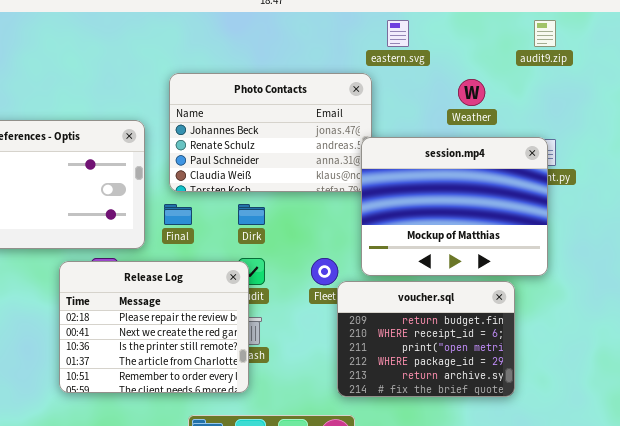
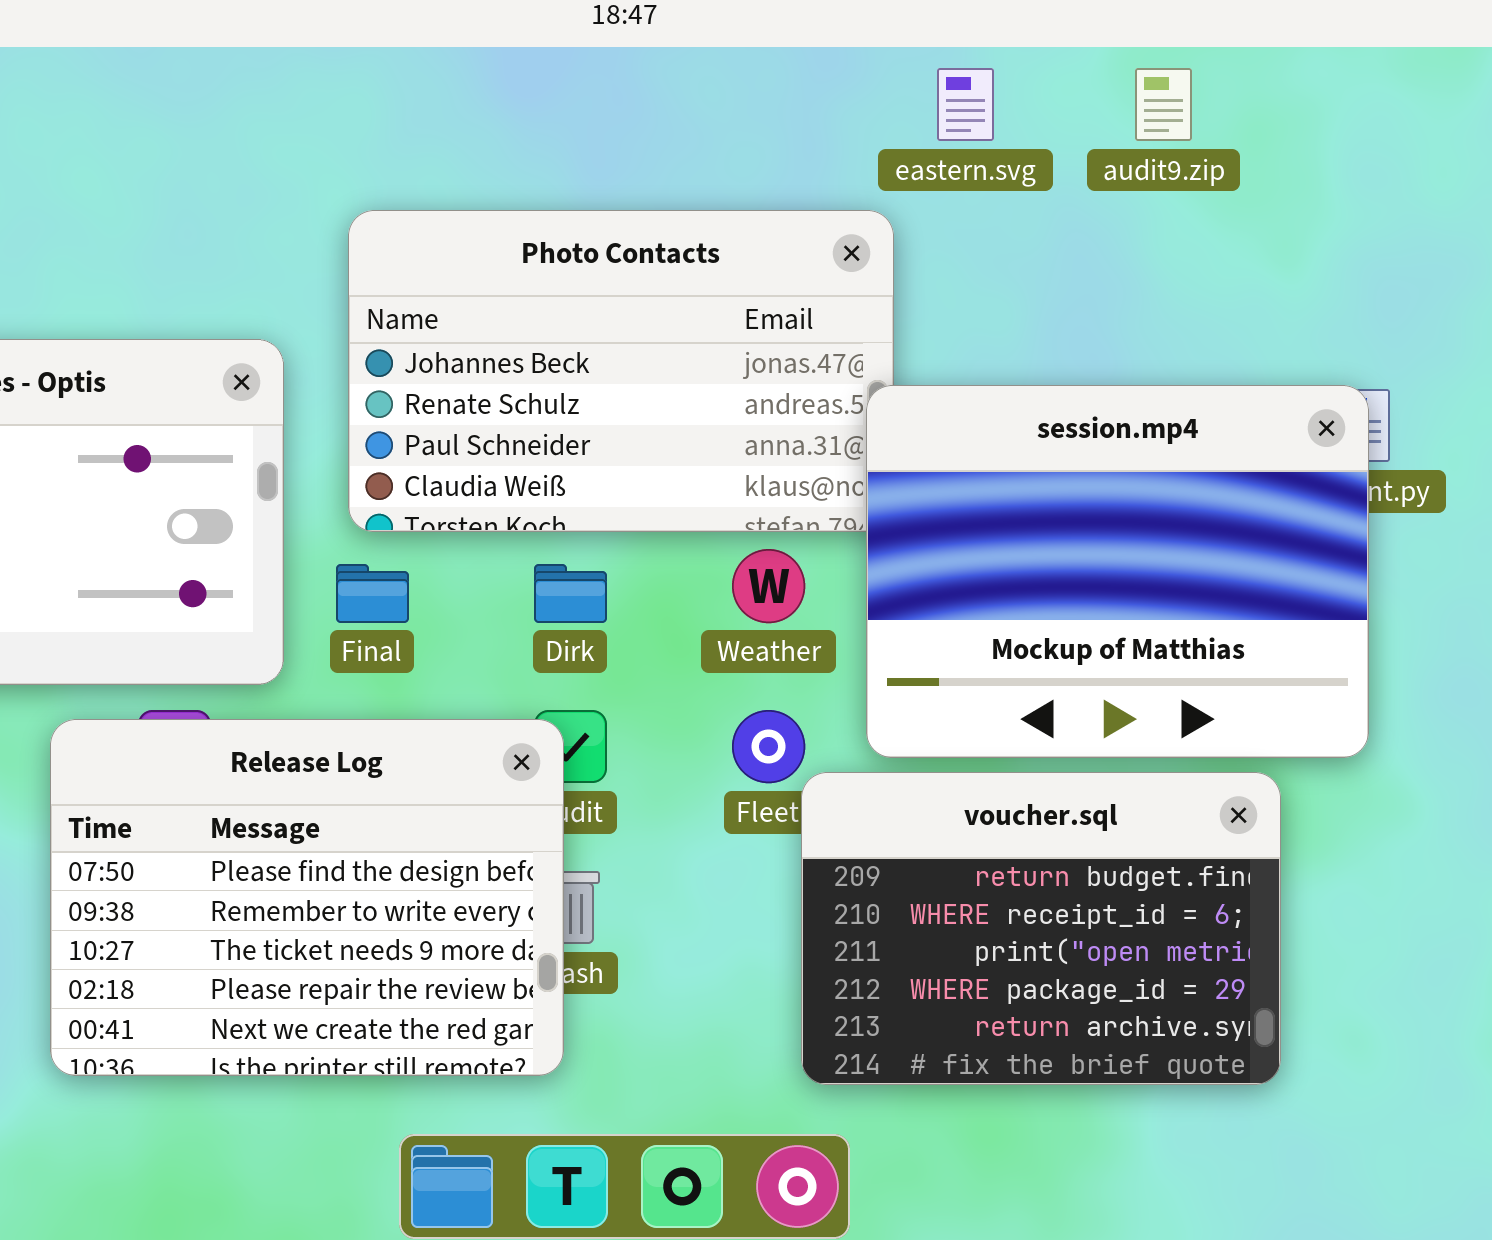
audit9.zip: [534,20,556,47] -> [1135,68,1192,141], moved
Weather: [458,79,485,106] -> [732,549,805,623], moved
Release Log: [59,261,249,393] -> [50,719,564,1076], scrolled up 3 rows

